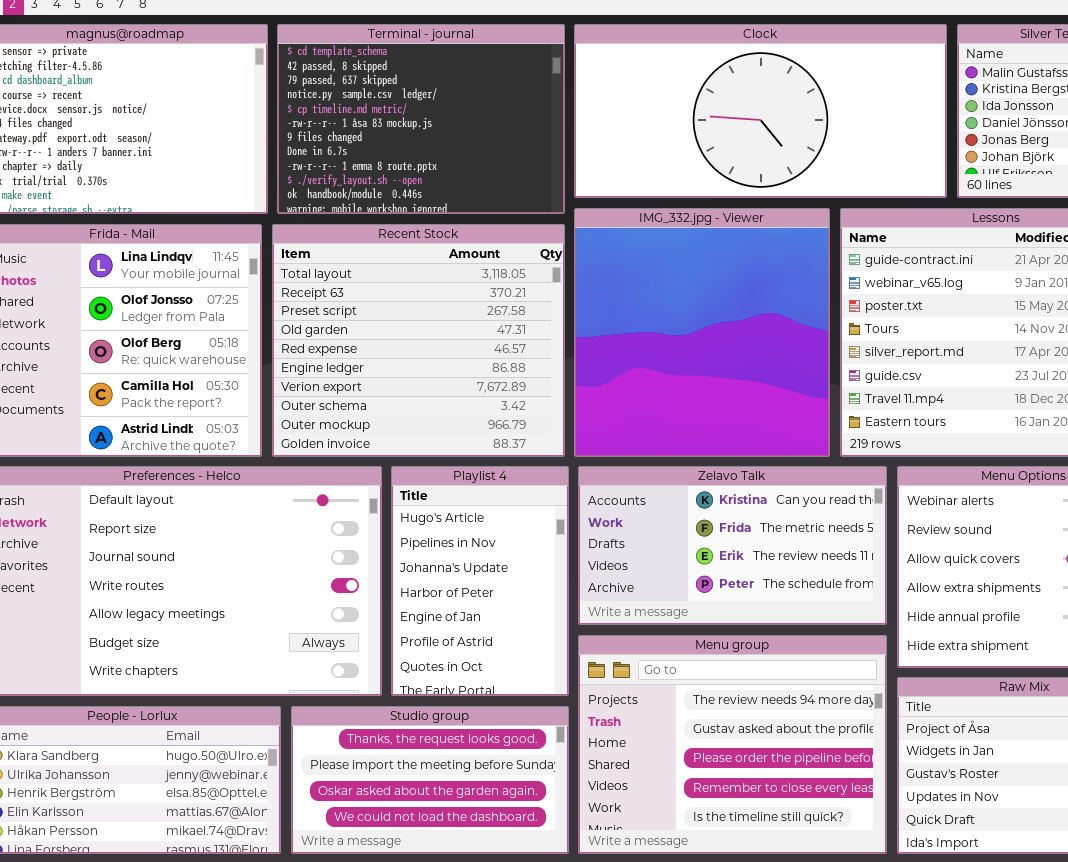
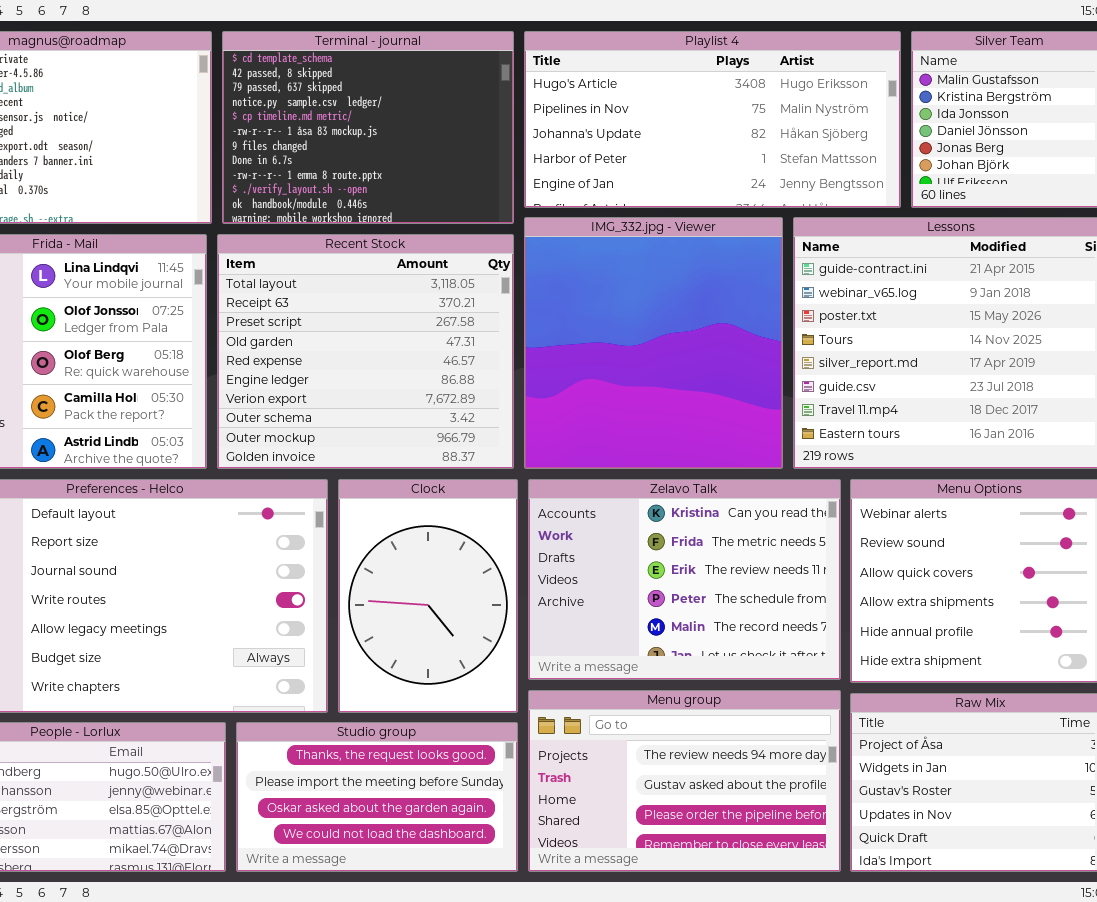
Clock: [574,24,947,198] -> [338,479,518,713], moved, resized
Playlist 4: [391,466,569,696] -> [524,31,901,208], moved, resized
Zelavo Talk: [578,466,887,625] -> [528,479,841,680], resized
Menu group: [578,635,887,854] -> [528,690,841,872], resized

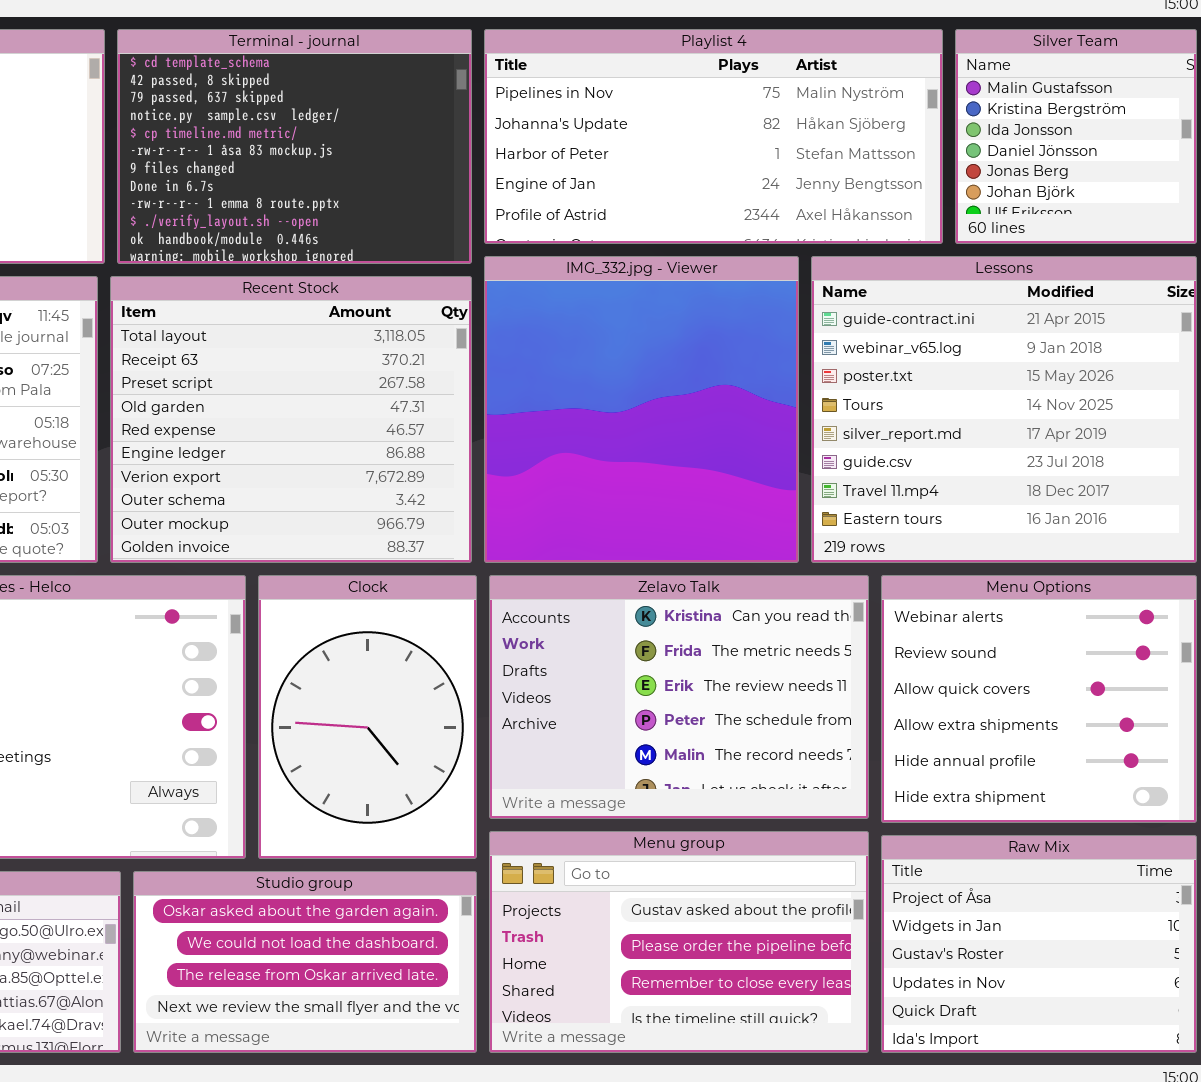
Playlist 4: [524,31,901,208] -> [484,29,943,244], scrolled down 1 row
Menu group: [528,690,841,872] -> [489,831,869,1053], scrolled down 1 row
Studio group: [236,722,518,872] -> [133,871,477,1053], scrolled down 2 rows

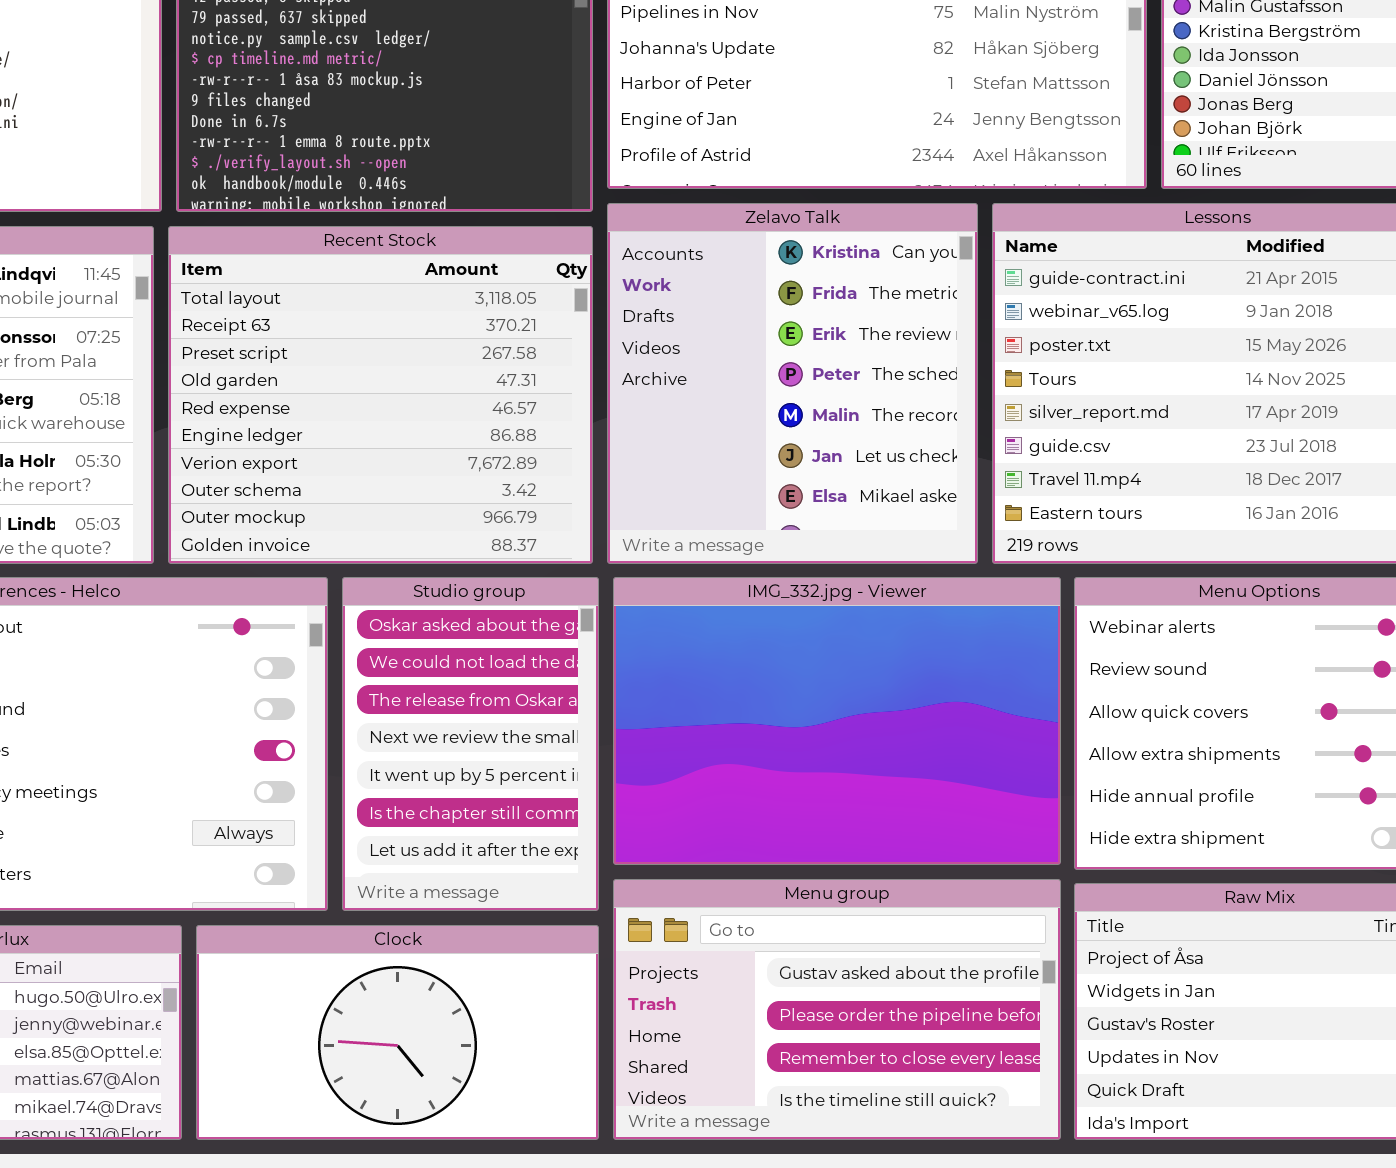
IMG_332.jpg - Viewer: [484,256,799,563] -> [613,577,1061,865], moved, resized
Clock: [258,575,477,859] -> [196,925,599,1140], moved, resized
Zelavo Talk: [489,575,869,819] -> [607,203,978,564], moved, resized
Studio group: [133,871,477,1053] -> [342,577,599,911], moved, resized

